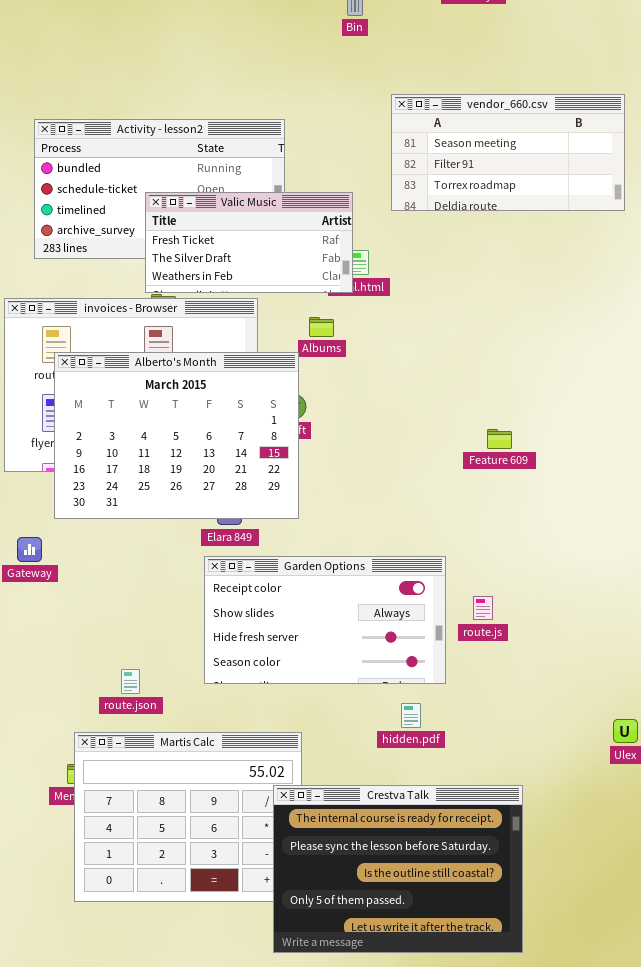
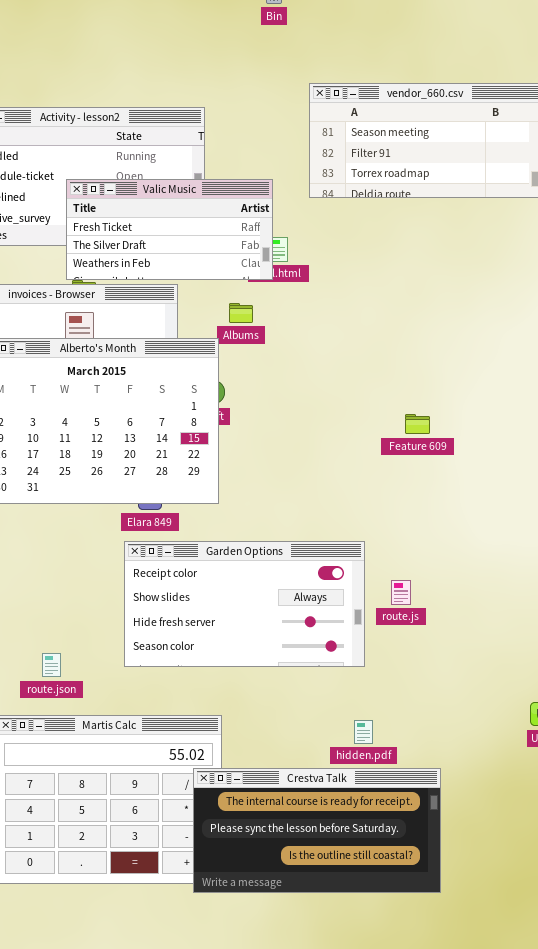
hidden.pdf: [401,703,421,728] -> [354,720,373,744], moved
Crestva Talk: [273,785,523,953] -> [193,768,441,893], resized

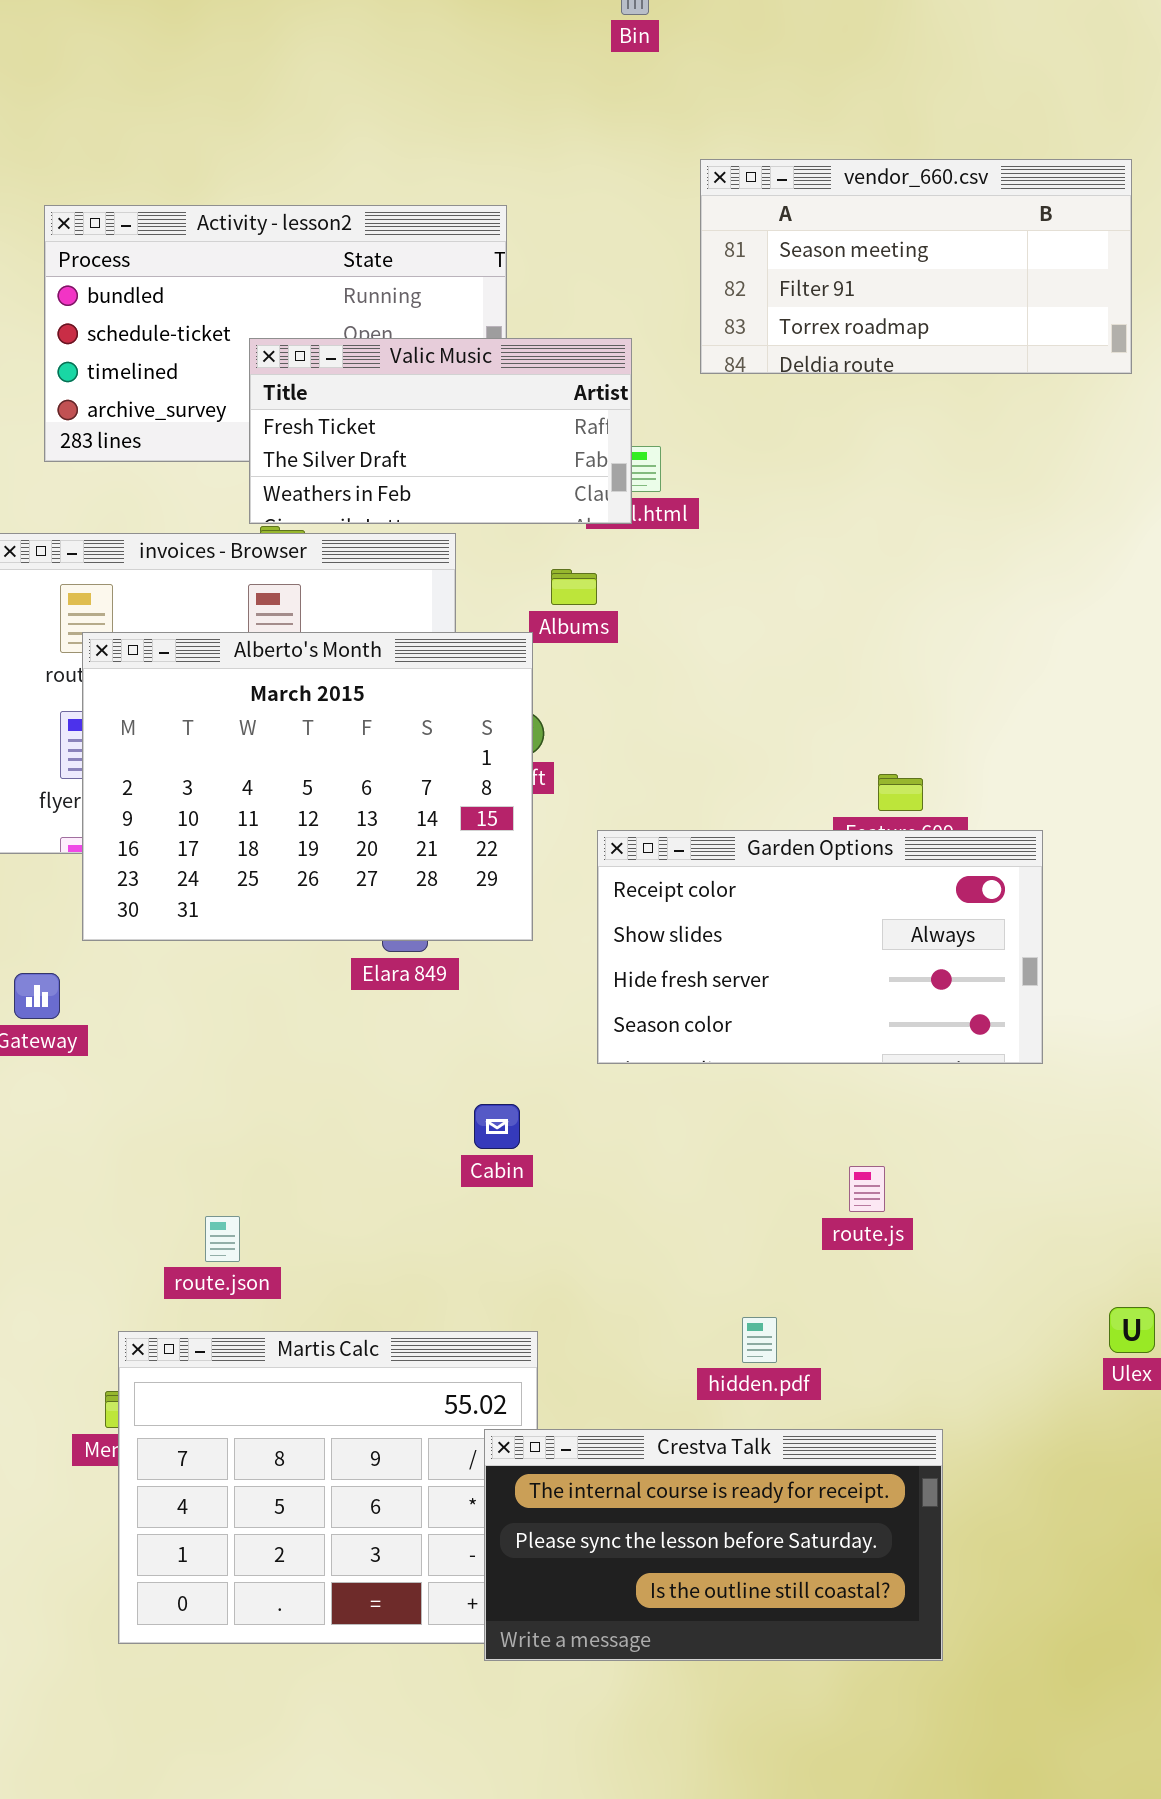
Garden Options: [124,541,365,667] -> [597,830,1043,1064], moved
route.js: [391,580,411,605] -> [849,1166,885,1212], moved
hidden.pdf: [354,720,373,744] -> [742,1317,777,1363], moved

